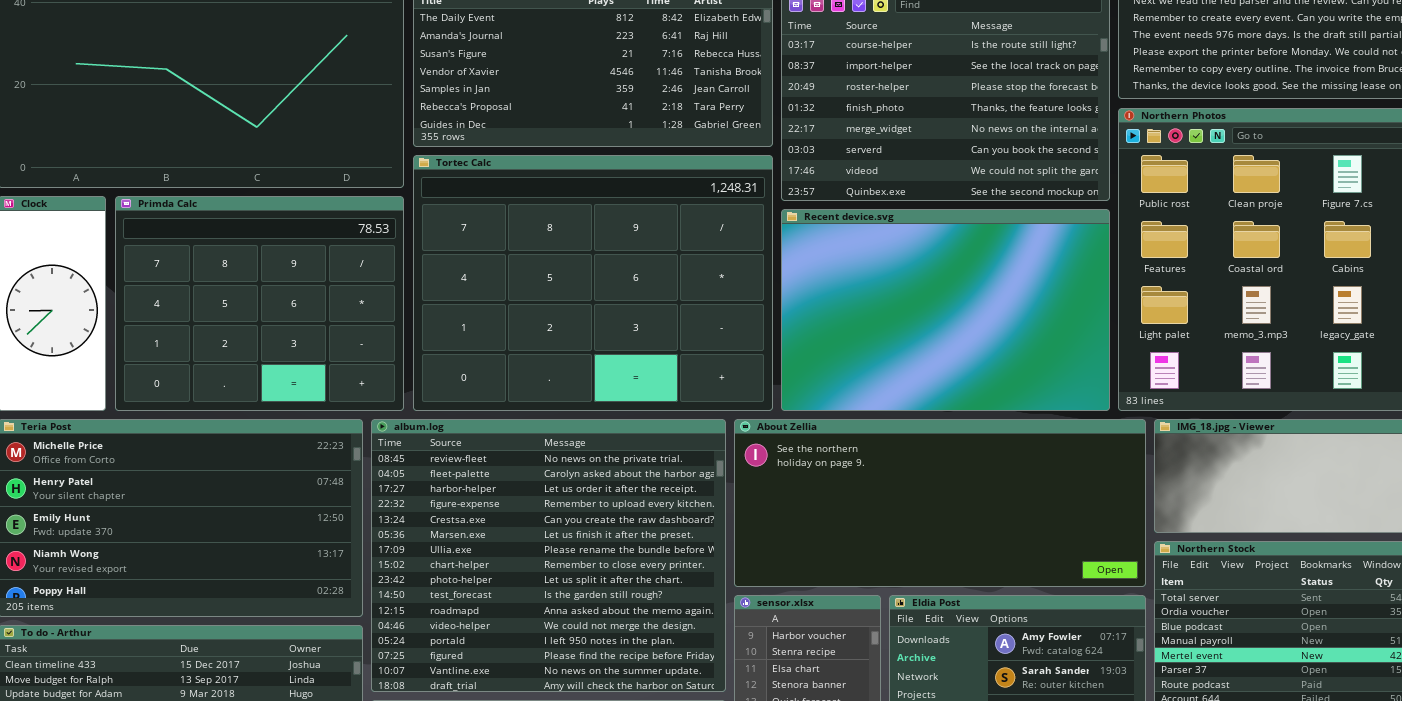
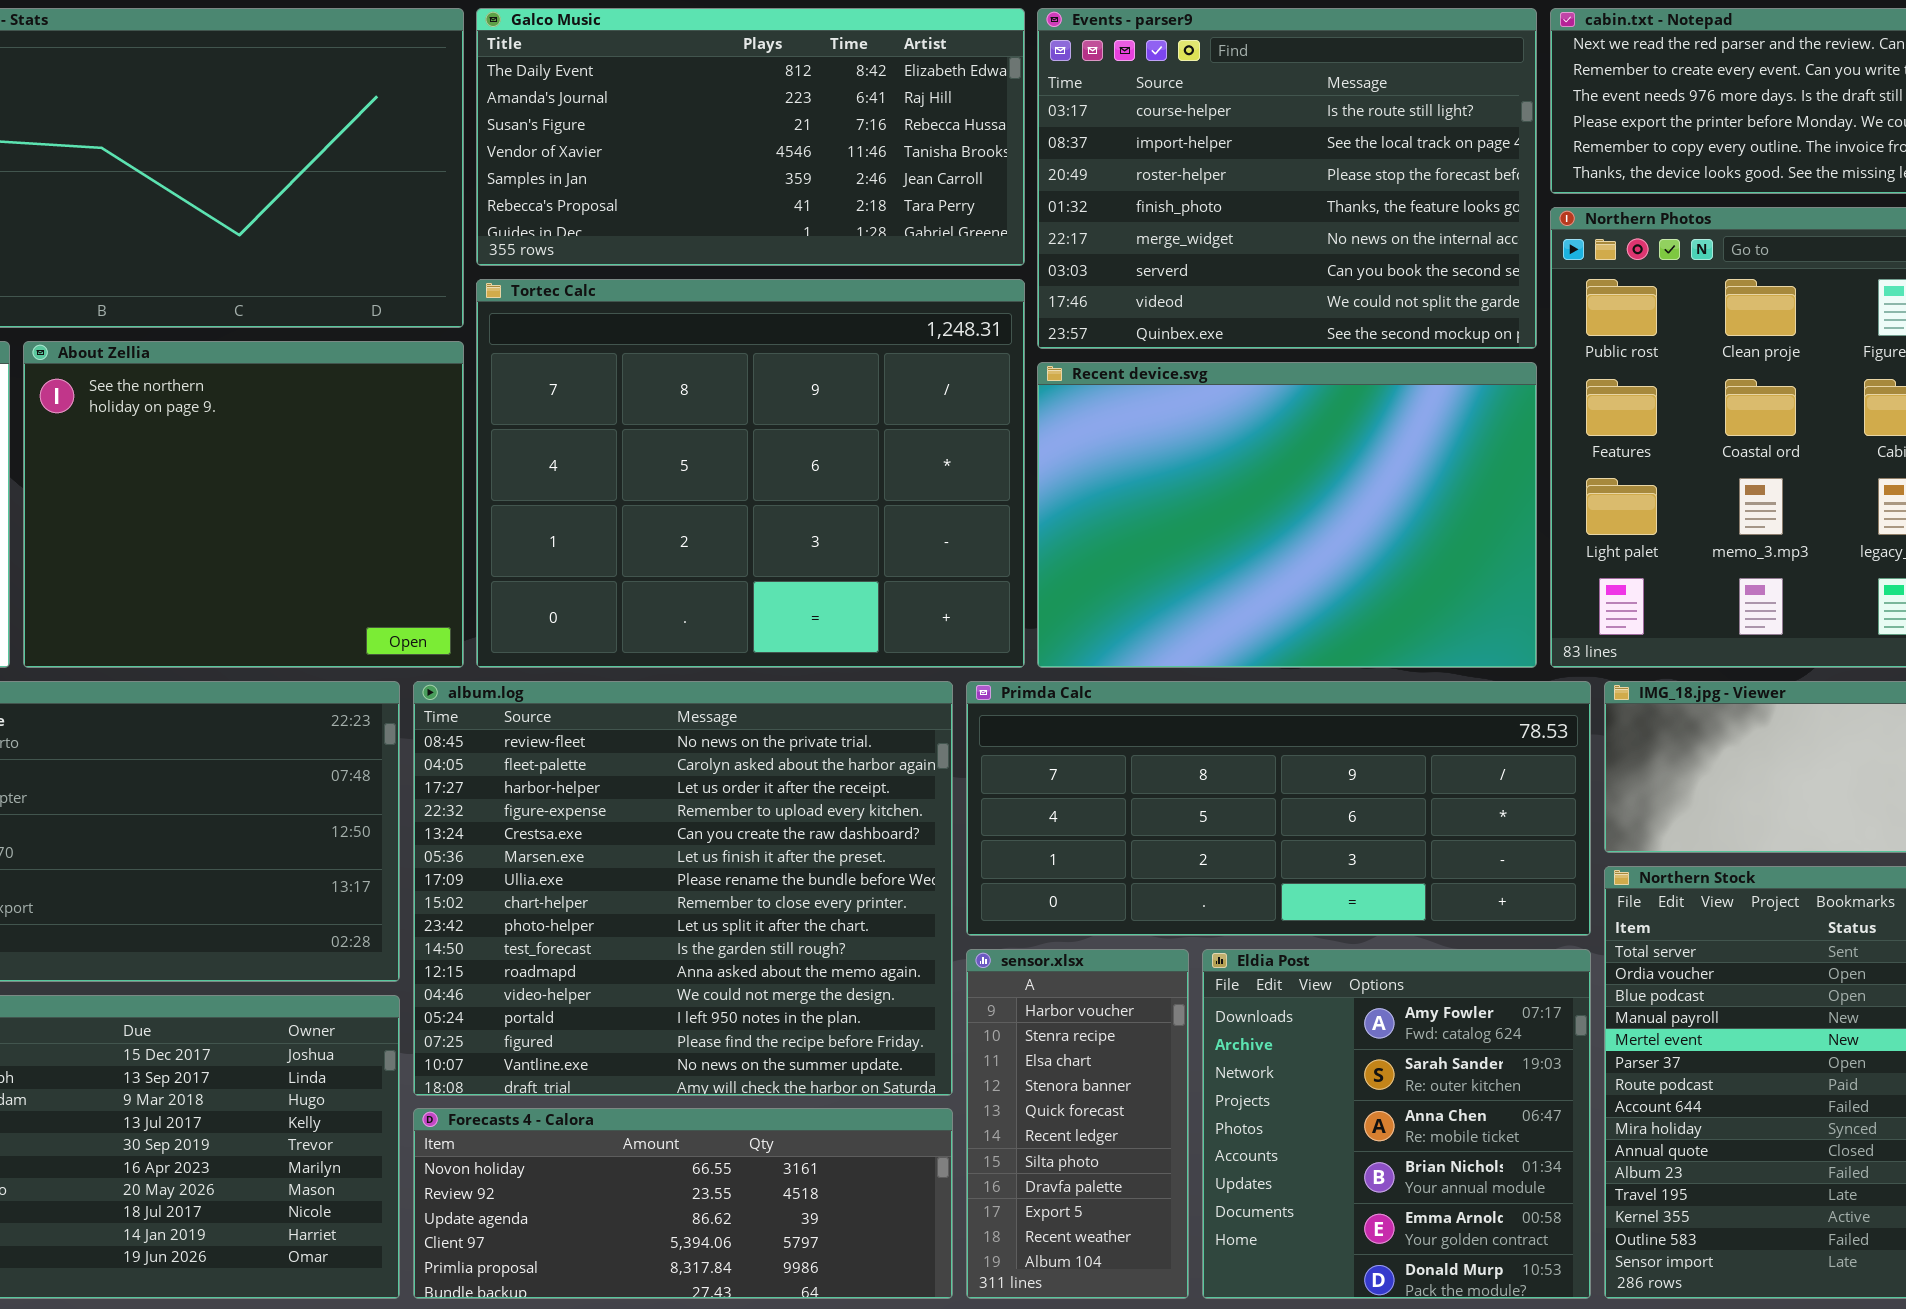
Primda Calc: [115,196,404,411] -> [966,681,1591,936], moved, resized
About Zellia: [734,419,1146,587] -> [23,341,464,668], moved, resized

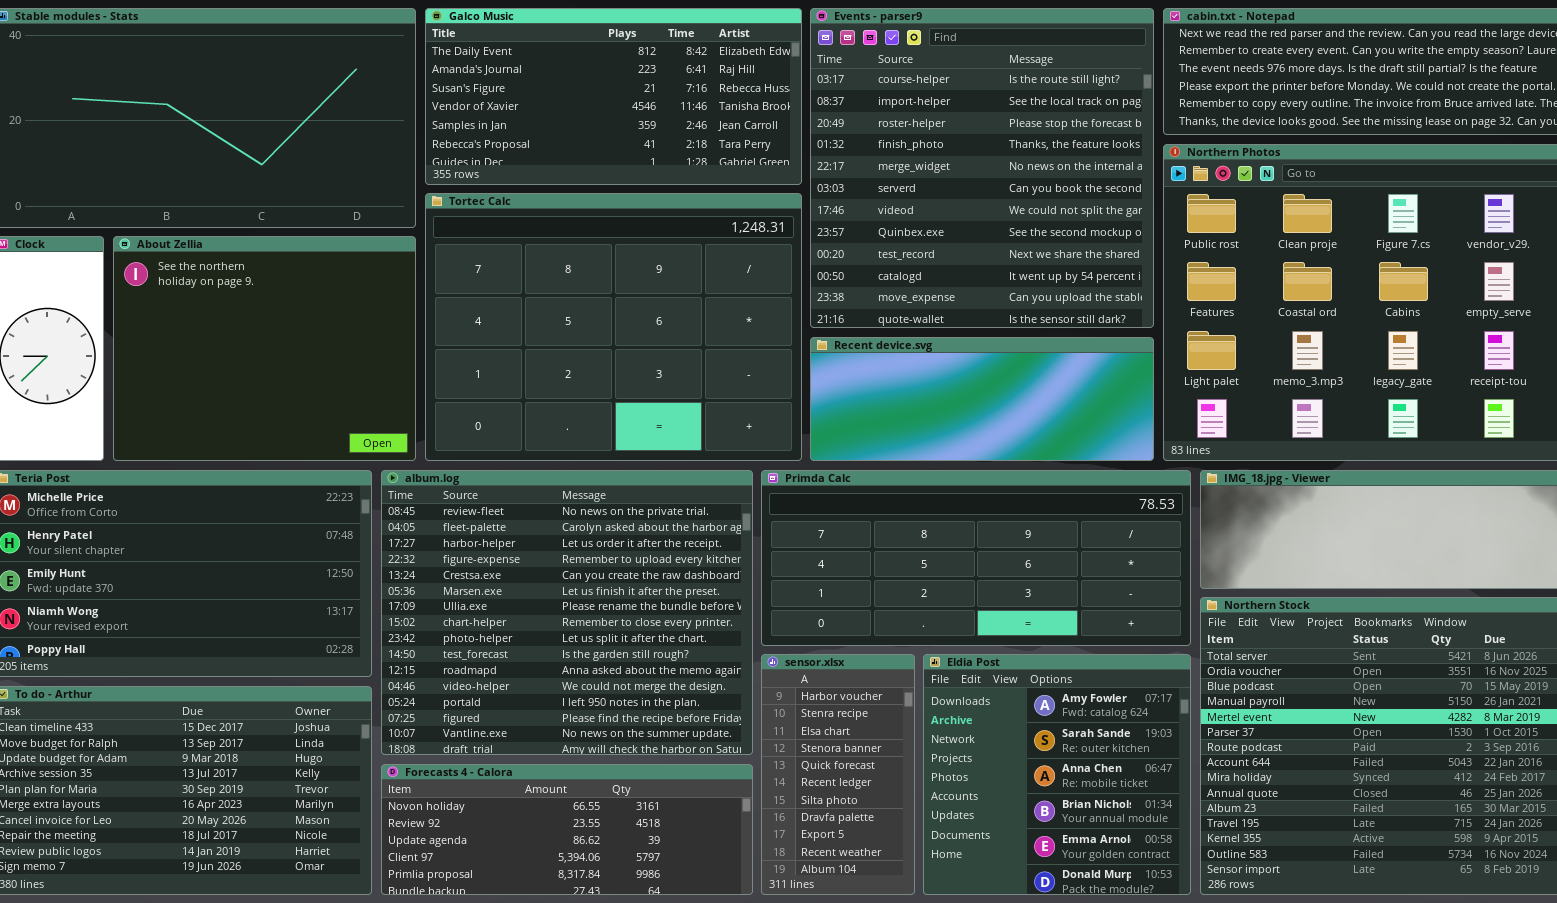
Events - parser9: [1037,8,1537,349] -> [810,8,1154,328], resized
Recent device.svg: [1037,362,1537,668] -> [810,337,1154,461], resized

